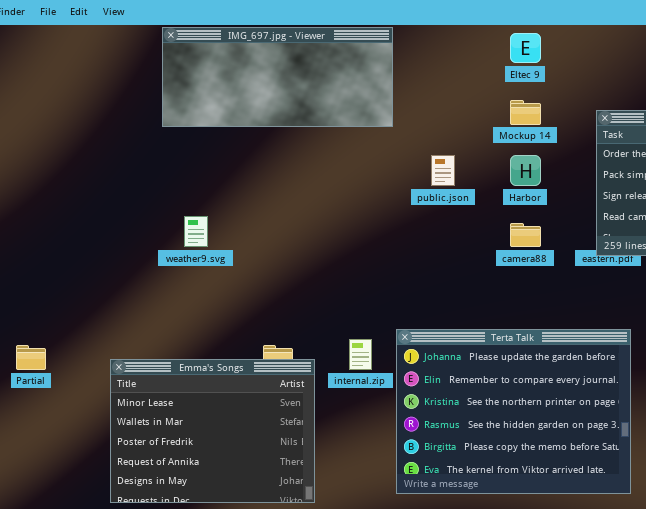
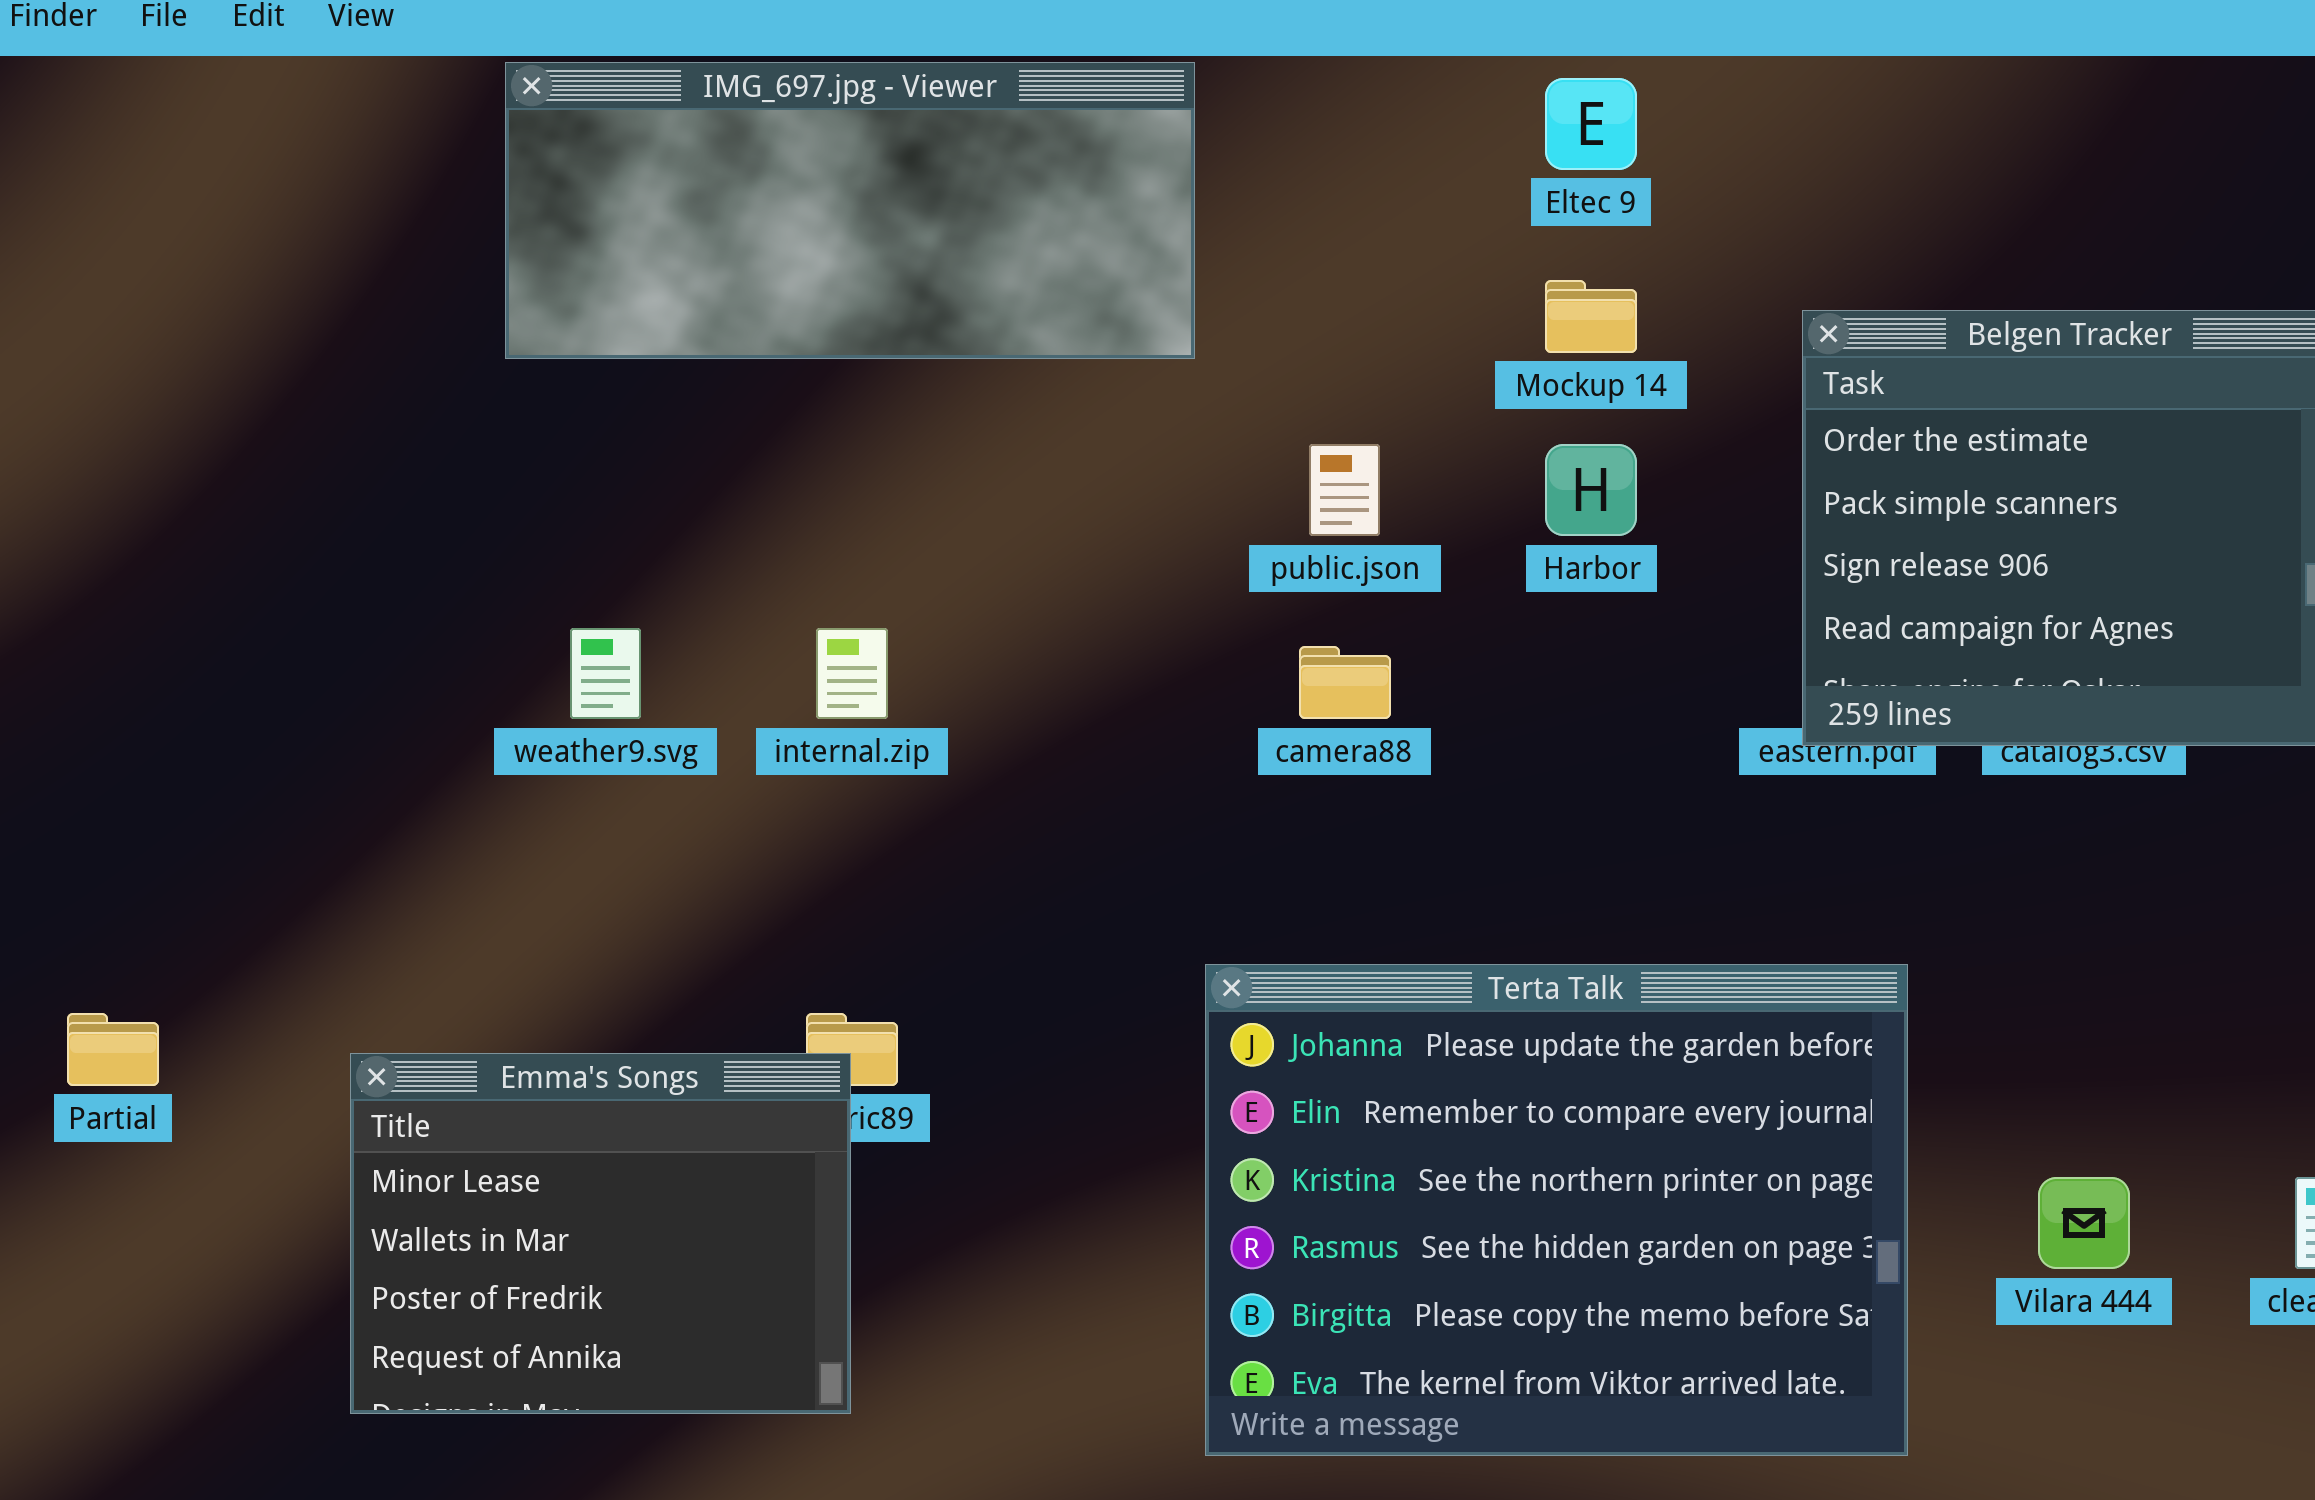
camera88: [510,223,541,247] -> [1299,646,1391,719], moved
internal.zip: [349,339,372,370] -> [816,628,888,719], moved
Emma's Songs: [110,359,315,503] -> [350,1053,851,1414], resized

